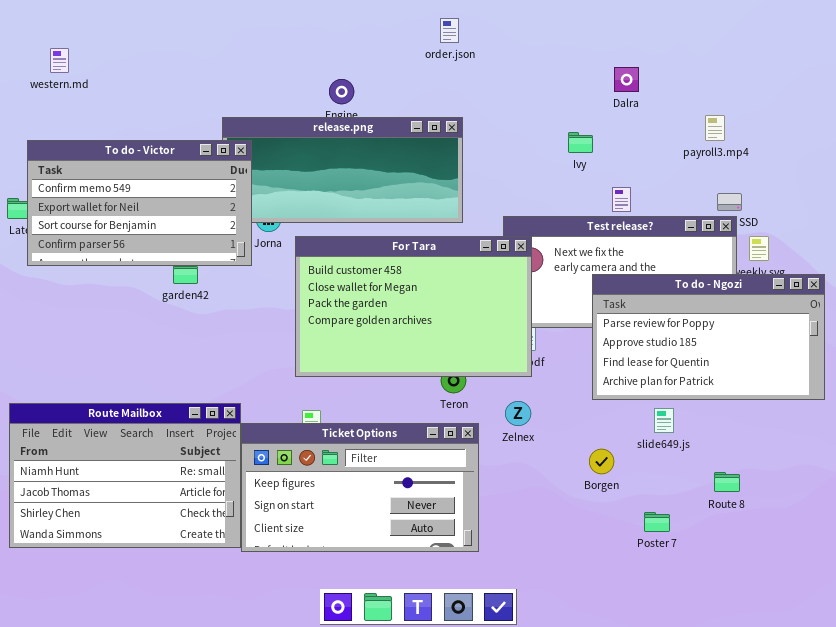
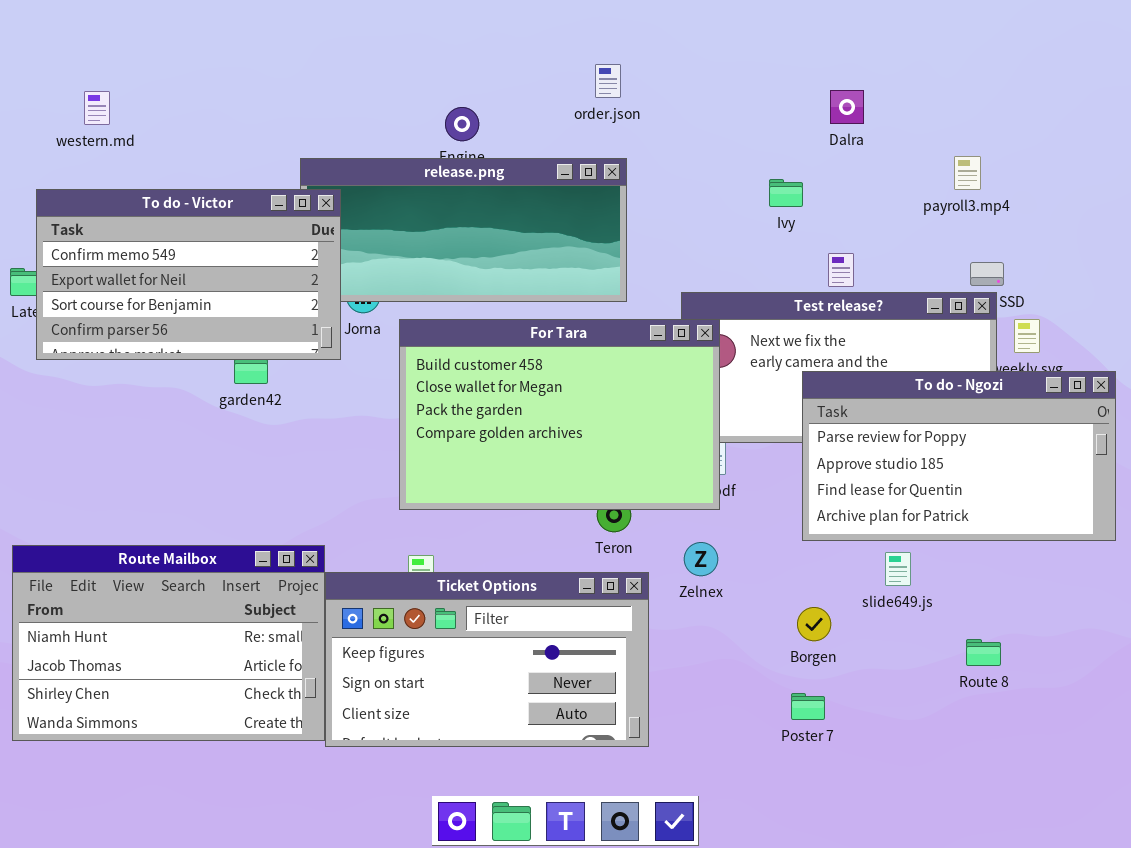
order.json: [440,18,459,43] -> [595,64,621,98], moved
western.md: [50,48,69,73] -> [84,91,110,125], moved
Poster 7: [644,512,670,532] -> [791,693,825,720], moved

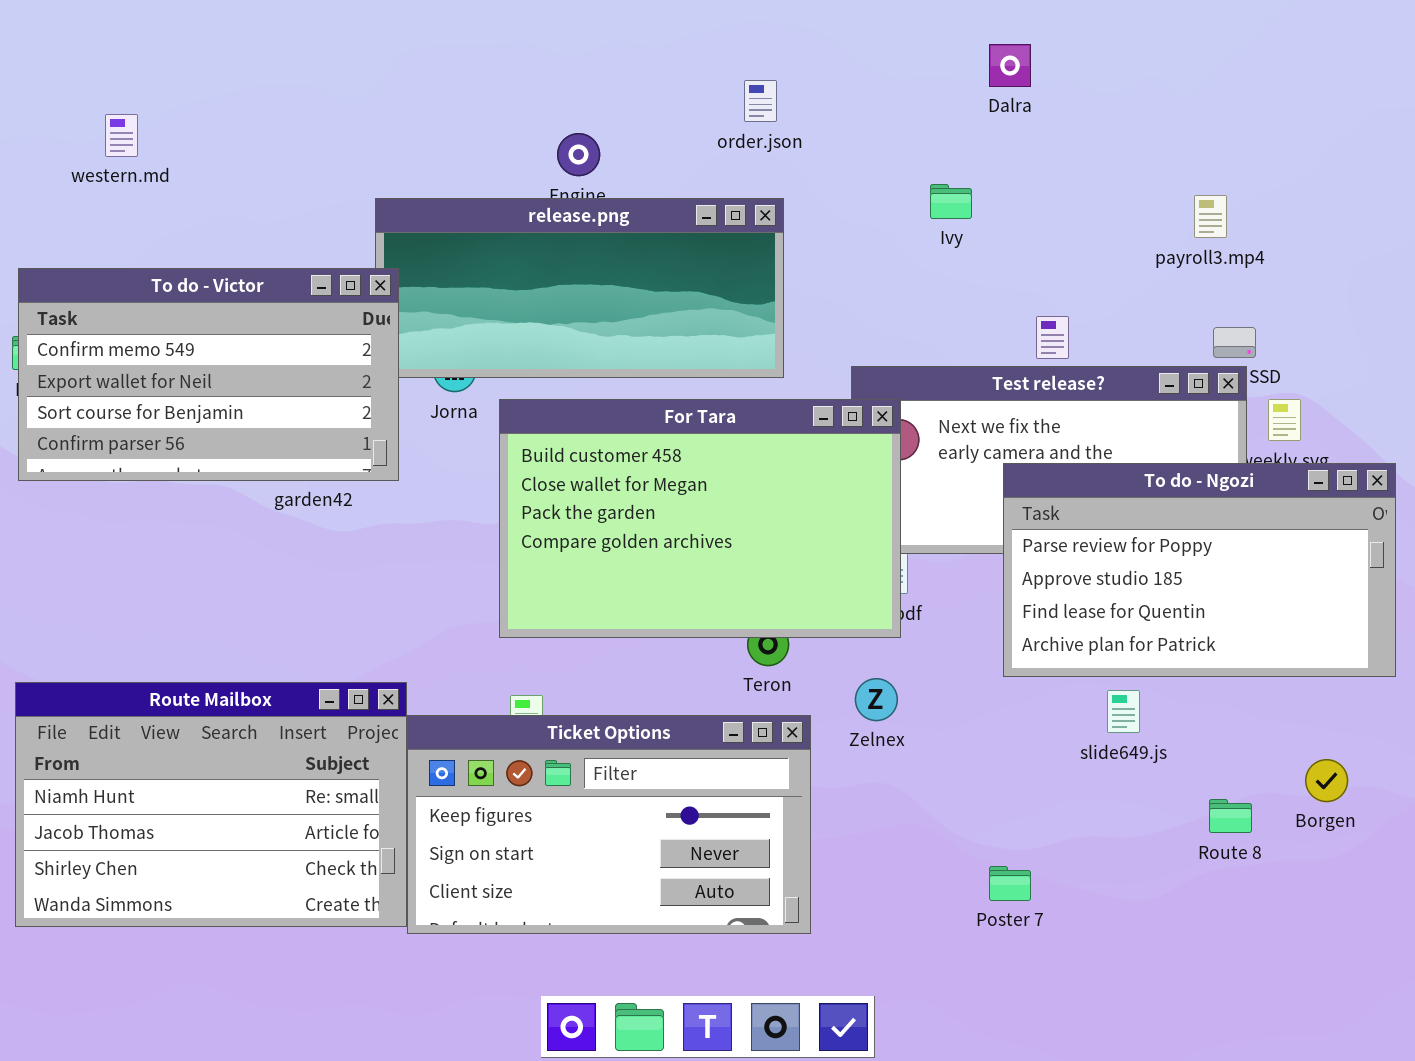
Dalra: [830,90,864,124] -> [989,44,1031,87], moved
Ivy: [769,179,803,207] -> [930,184,972,219], moved
To do - Victor: [36,189,341,360] -> [18,268,399,481], moved
Borgen: [797,607,831,641] -> [1305,759,1348,802], moved

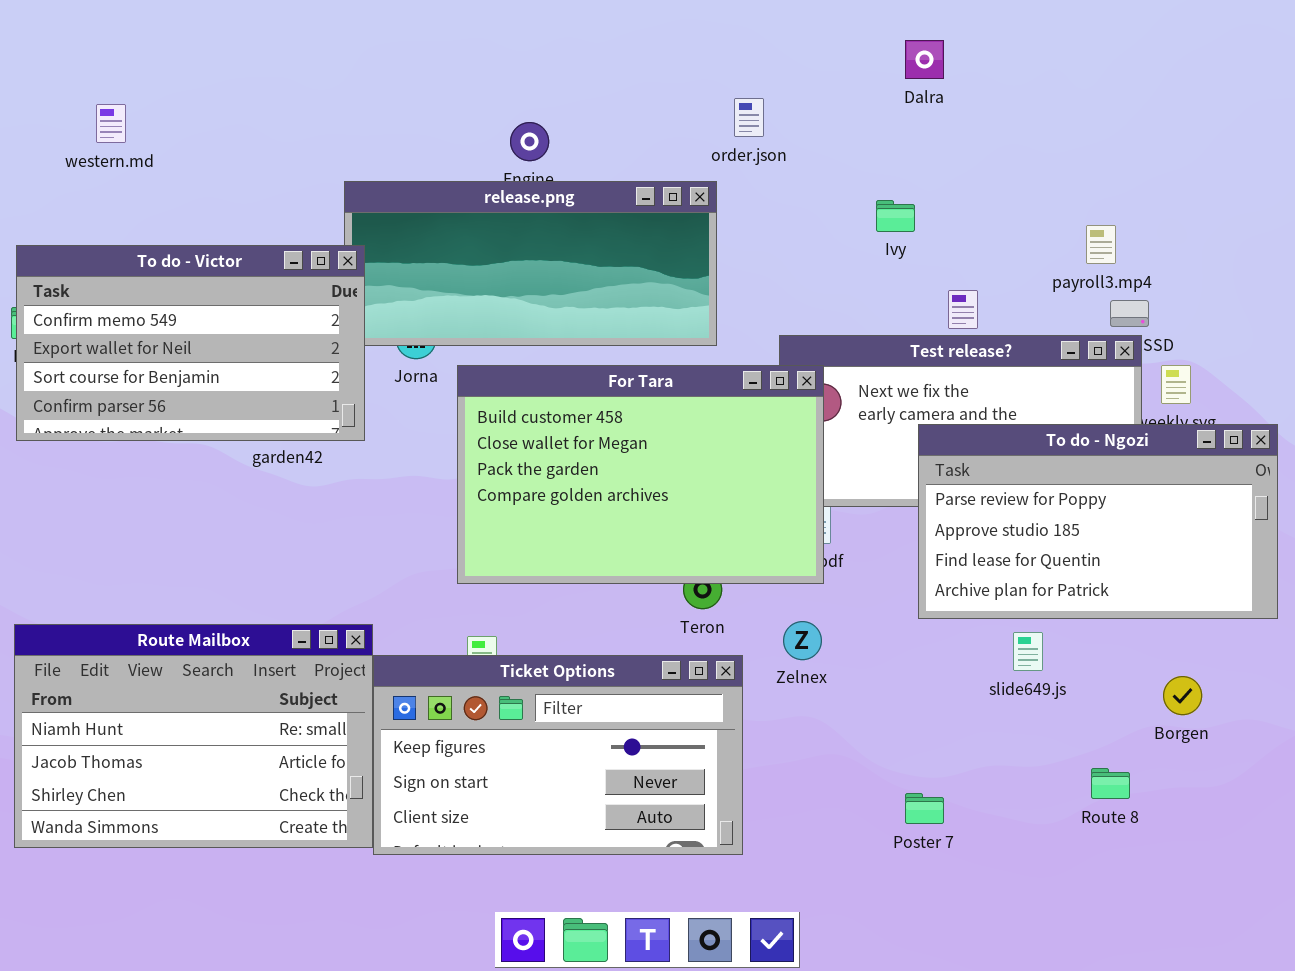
order.json: [744,80,777,122] -> [734,98,764,137], moved
Ivy: [930,184,972,219] -> [876,200,915,232], moved
payroll3.mp4: [1194,195,1227,238] -> [1086,225,1116,264], moved
Borgen: [1305,759,1348,802] -> [1163,676,1202,715], moved
Route 8: [1209,799,1252,833] -> [1091,768,1130,799], moved

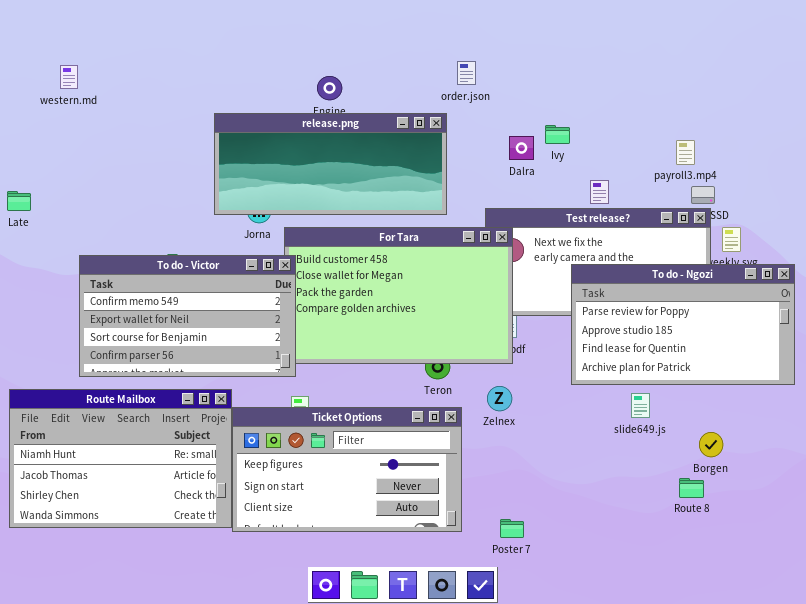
Dalra: [905,40,944,79] -> [509,136,534,160], moved
To do - Victor: [16,245,365,441] -> [79,255,296,377], moved
Borgen: [1163,676,1202,715] -> [699,432,723,457], moved
Poster 7: [905,793,944,824] -> [500,519,524,538], moved

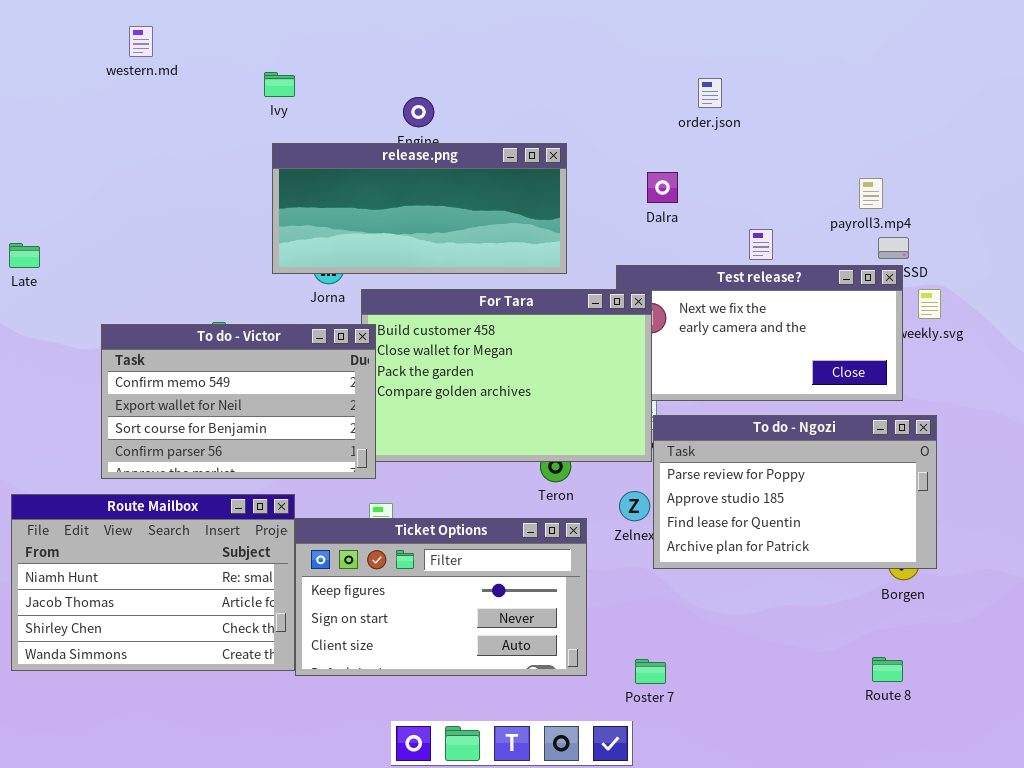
order.json: [457,61,476,85] -> [698,78,722,108], moved
western.md: [60,65,78,89] -> [129,26,153,57], moved
Ivy: [545,125,570,144] -> [264,72,295,97], moved
To do - Ngozi: [571,264,795,385] -> [653,415,937,569], moved
Route 8: [679,478,704,498] -> [872,657,903,682], moved

